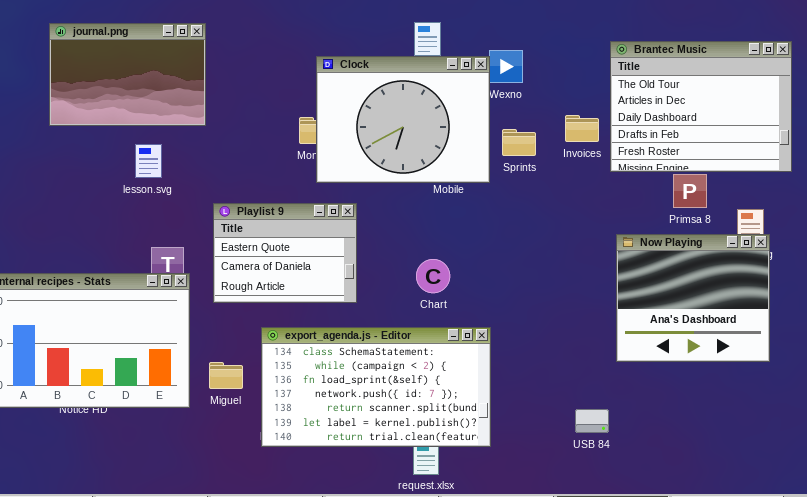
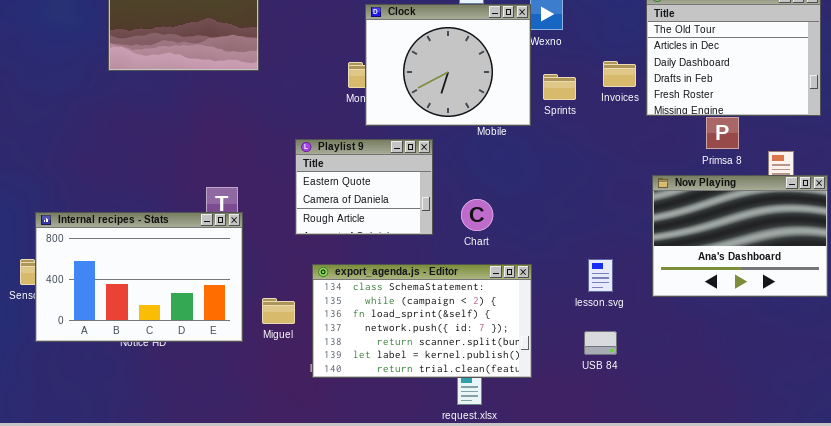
lesson.svg: [135,144,162,178] -> [588,259,613,292], moved
Playlist 9: [213,203,357,303] -> [295,139,433,235], moved
Now Playing: [616,234,770,362] -> [652,175,828,297], resized
USB 84: [575,409,609,433] -> [584,331,617,355], moved

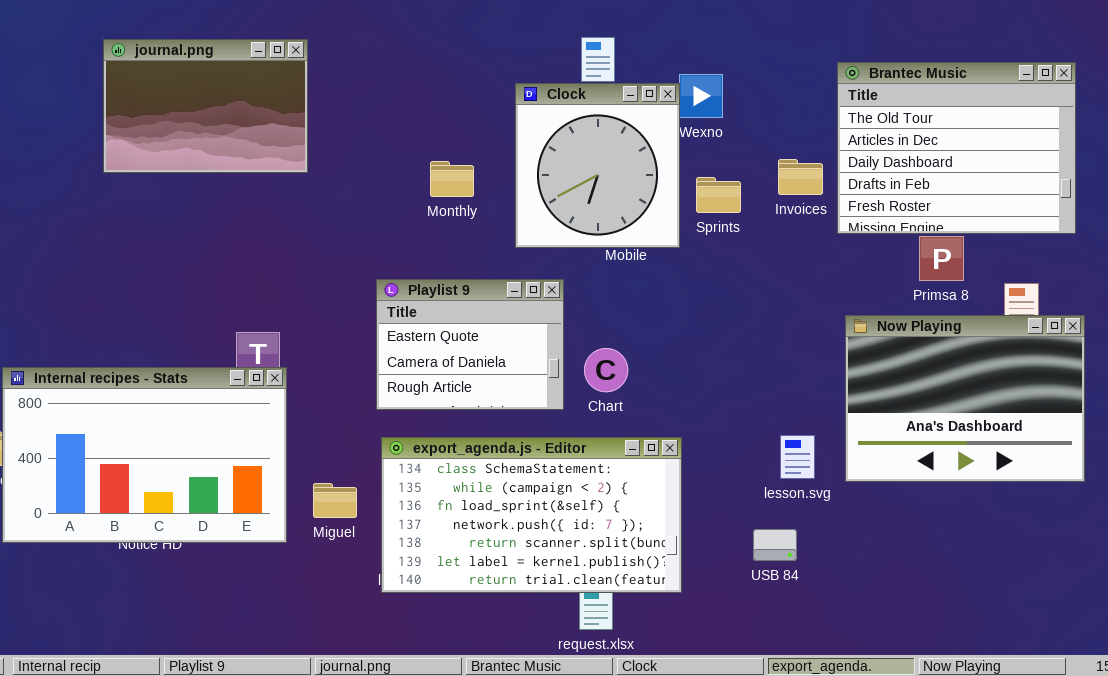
Clock: [365,4,531,126] -> [515,83,680,248], resized
Playlist 9: [295,139,433,235] -> [376,279,564,410], moved
lesson.svg: [588,259,613,292] -> [780,435,815,479], moved

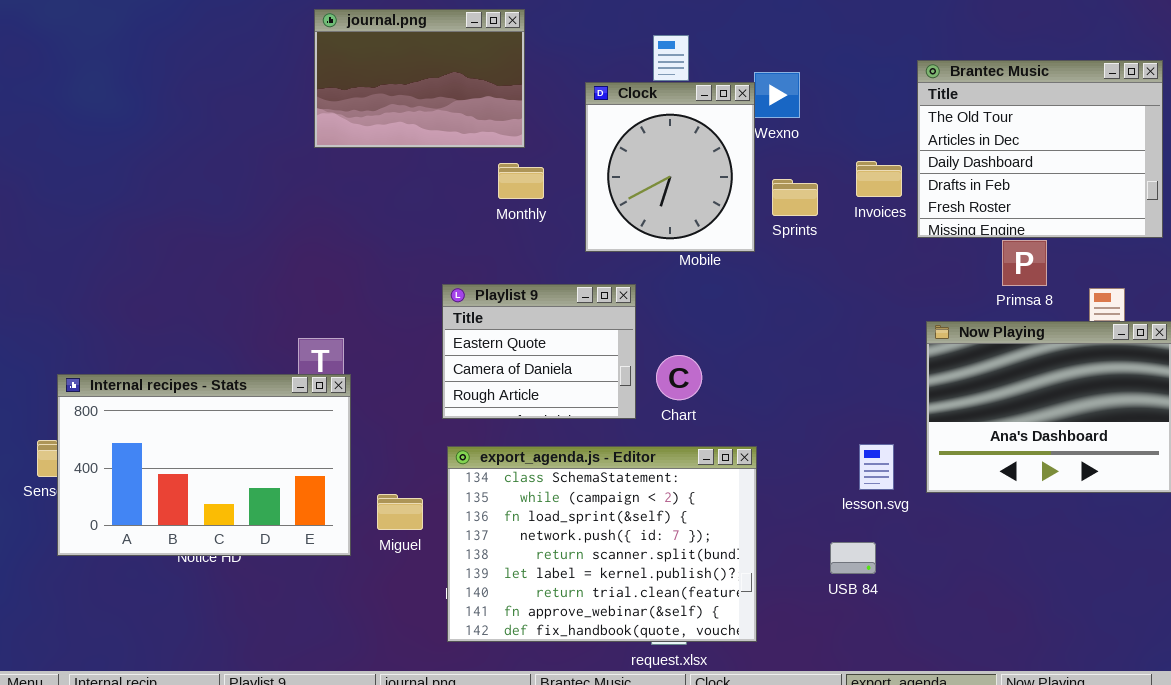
journal.png: [103,39,308,173] -> [314,9,525,148], moved
export_agenda.js - Editor: [381,437,682,593] -> [447,446,757,642], resized

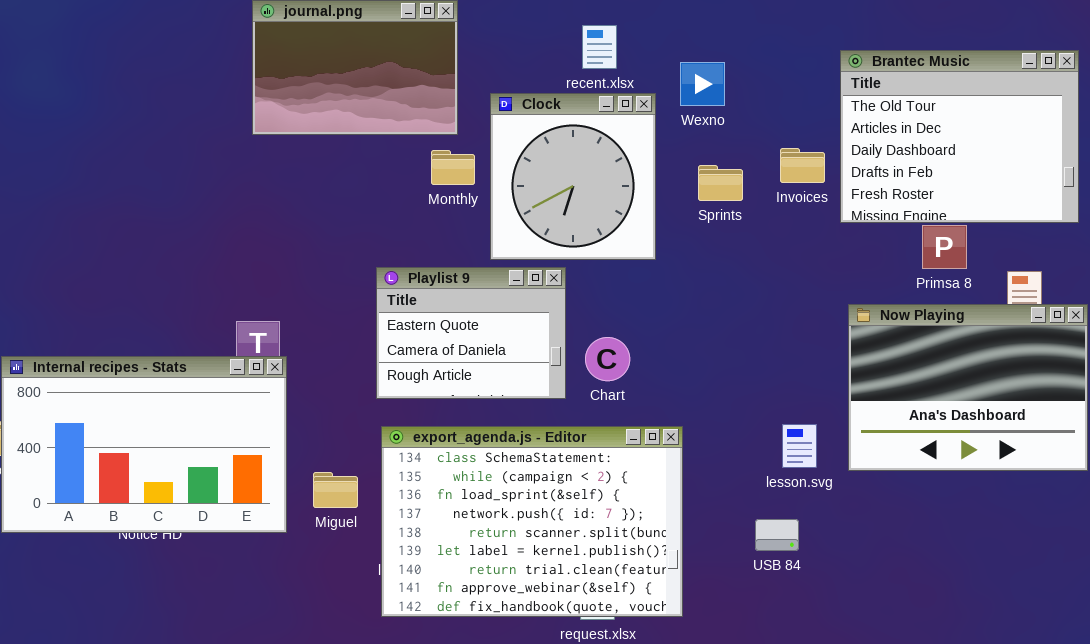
Clock: [585,82,755,252] -> [490,93,656,260], moved

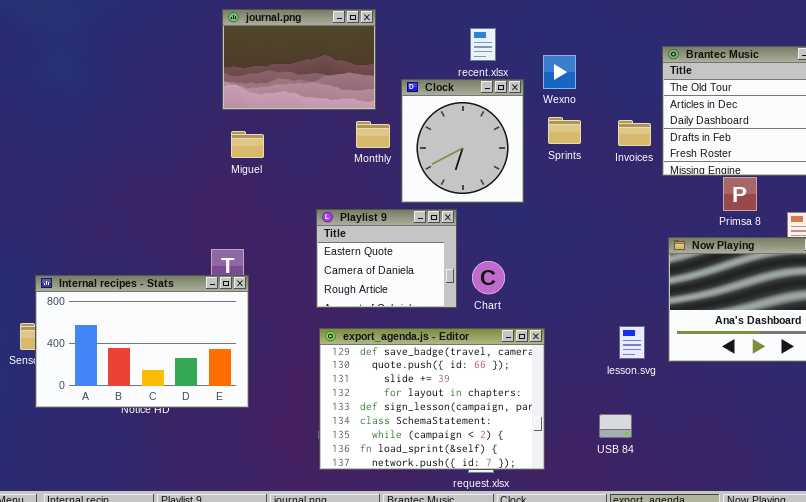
Sprints: [698,165,743,201] -> [548,117,581,144], moved
export_agenda.js - Editor: [381,426,683,617] -> [319,328,545,470], scrolled up 5 rows
Miguel: [313,472,358,508] -> [231,131,264,158], moved
USB 84: [755,519,799,551] -> [599,414,632,438], moved

